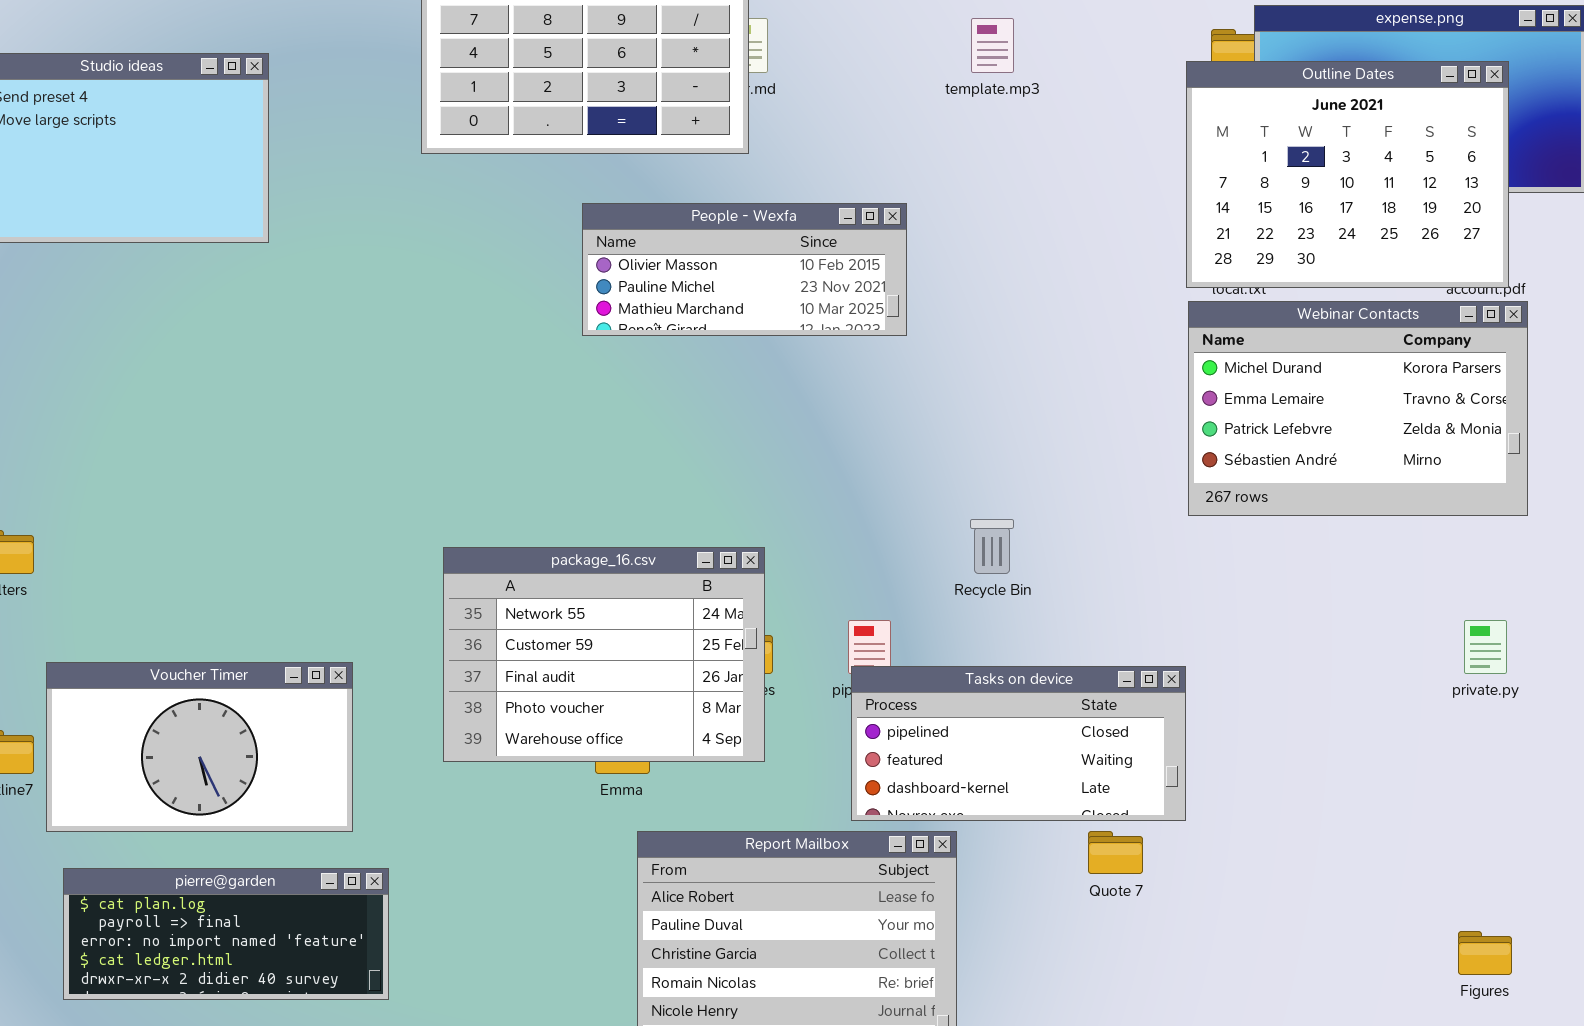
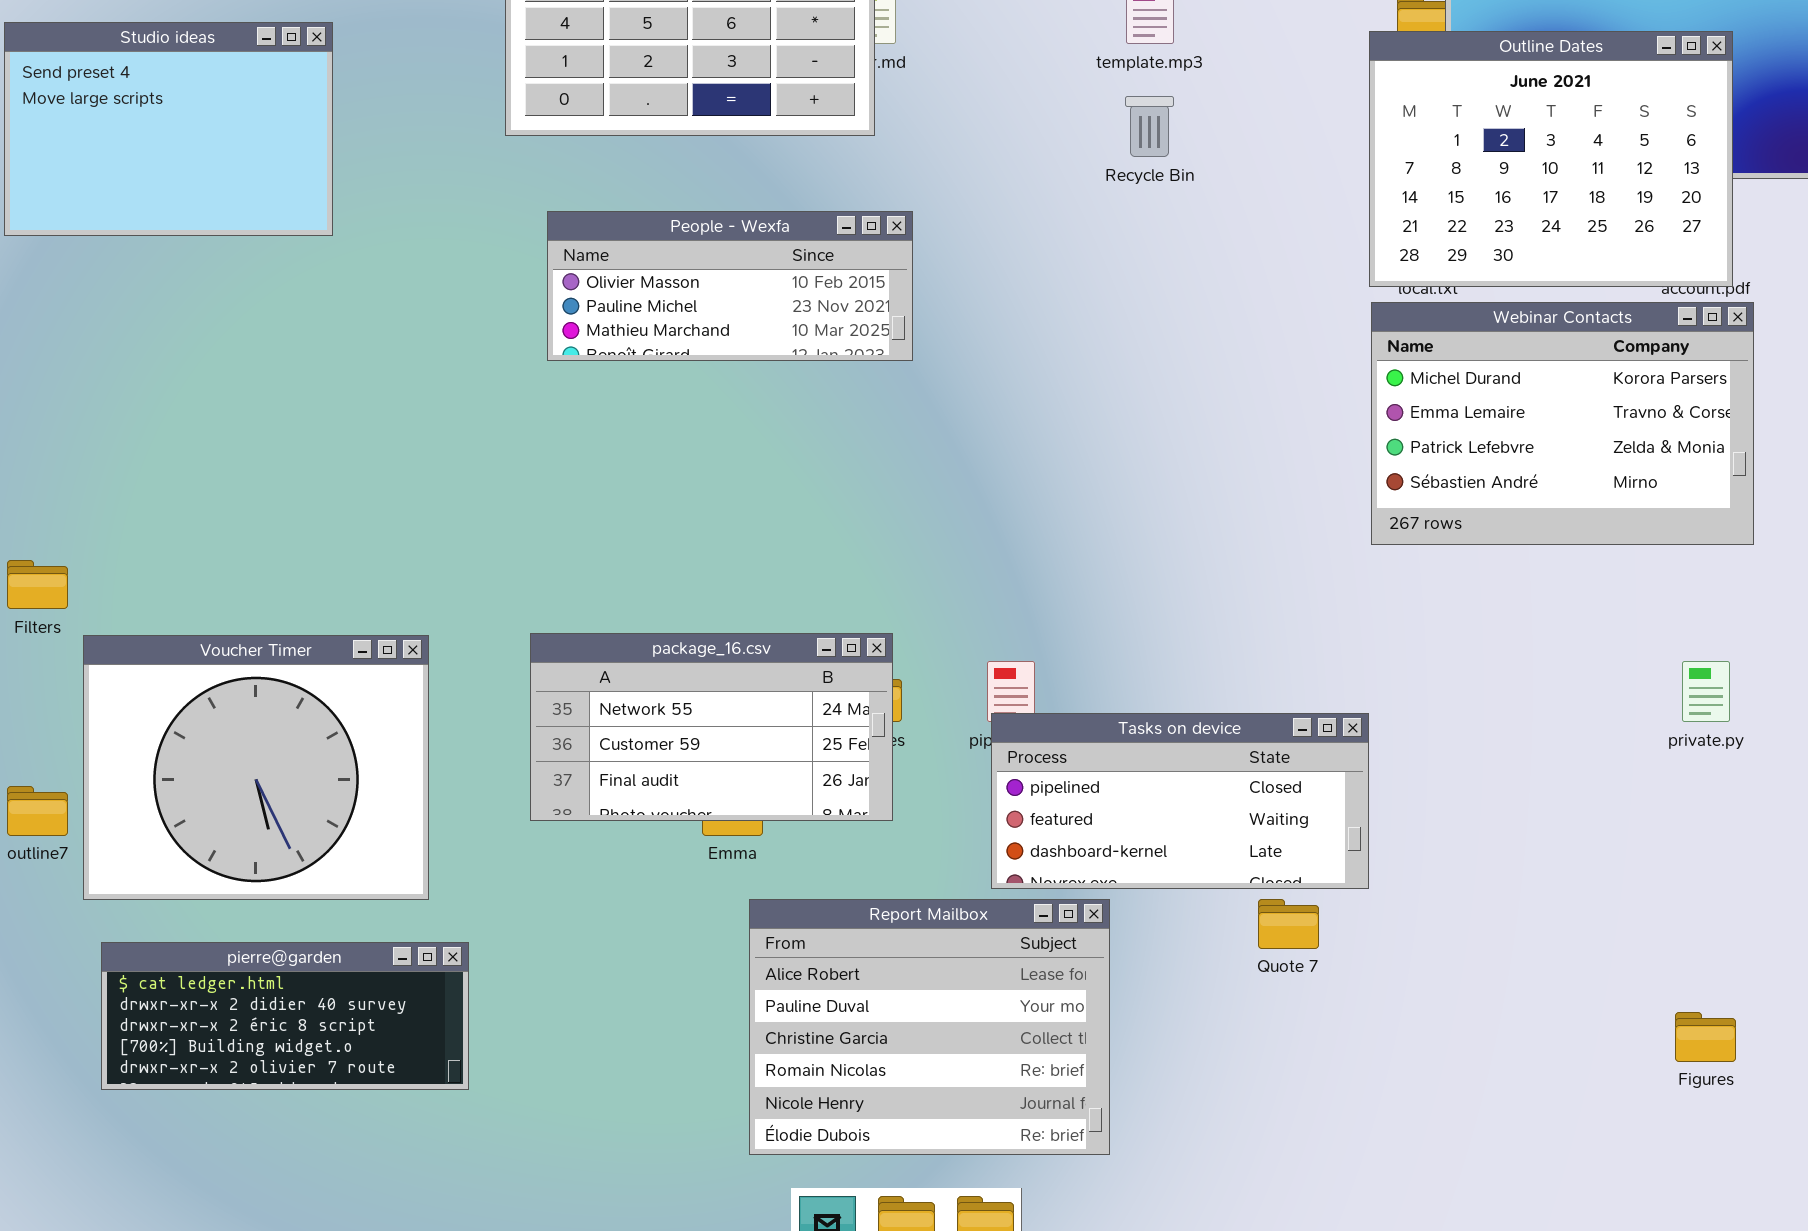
People - Wexfa: [582,203,907,336] -> [547,211,913,361], moved
Recycle Bin: [970,519,1014,574] -> [1125,96,1174,157], moved
package_16.csv: [443,547,765,762] -> [530,633,893,821], resized
Voucher Timer: [46,662,353,832] -> [83,635,429,900], resized
pierre@garden: [63,868,389,1000] -> [101,942,469,1090], scrolled down 3 rows

